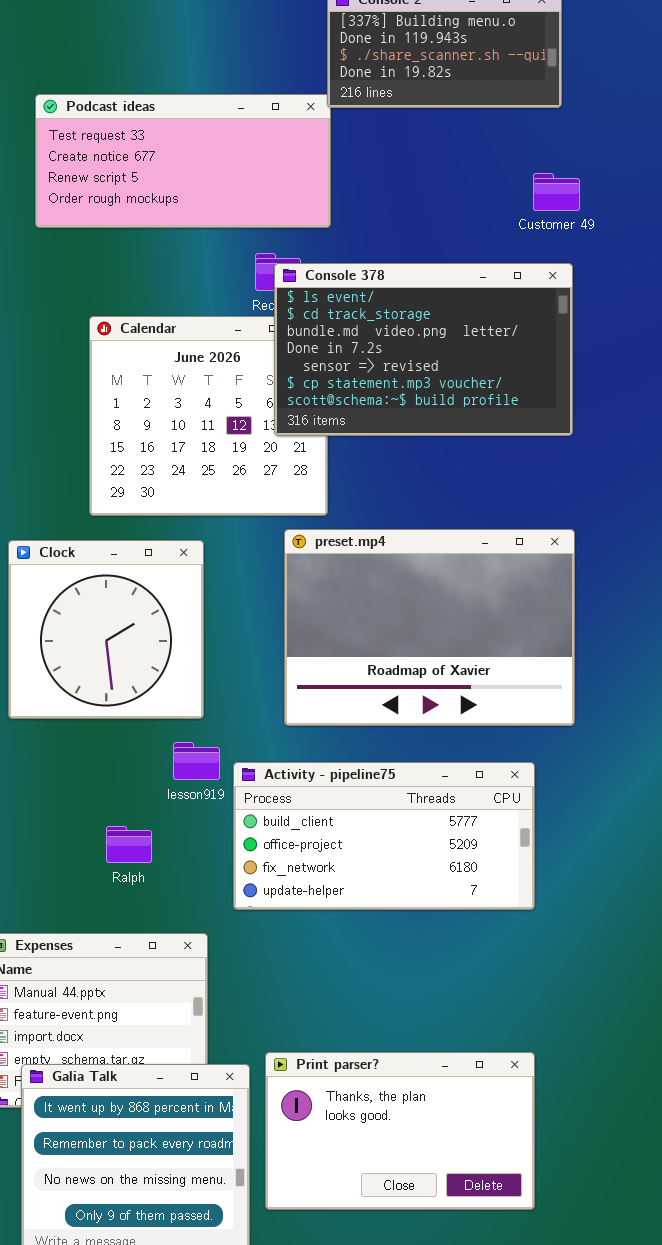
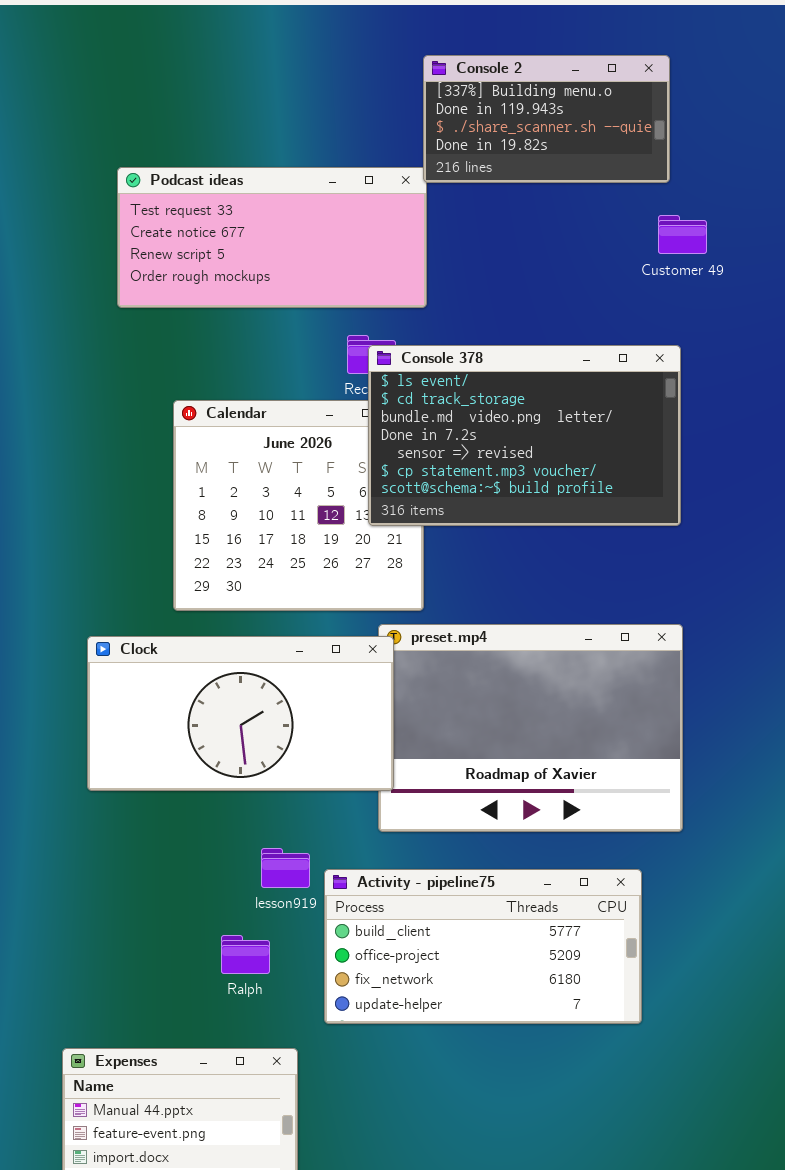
Customer 49: [533,173,580,211] -> [658,215,707,254], moved
Clock: [8,540,204,719] -> [87,636,394,791], resized
Ralph: [106,826,152,863] -> [221,935,270,974], moved

